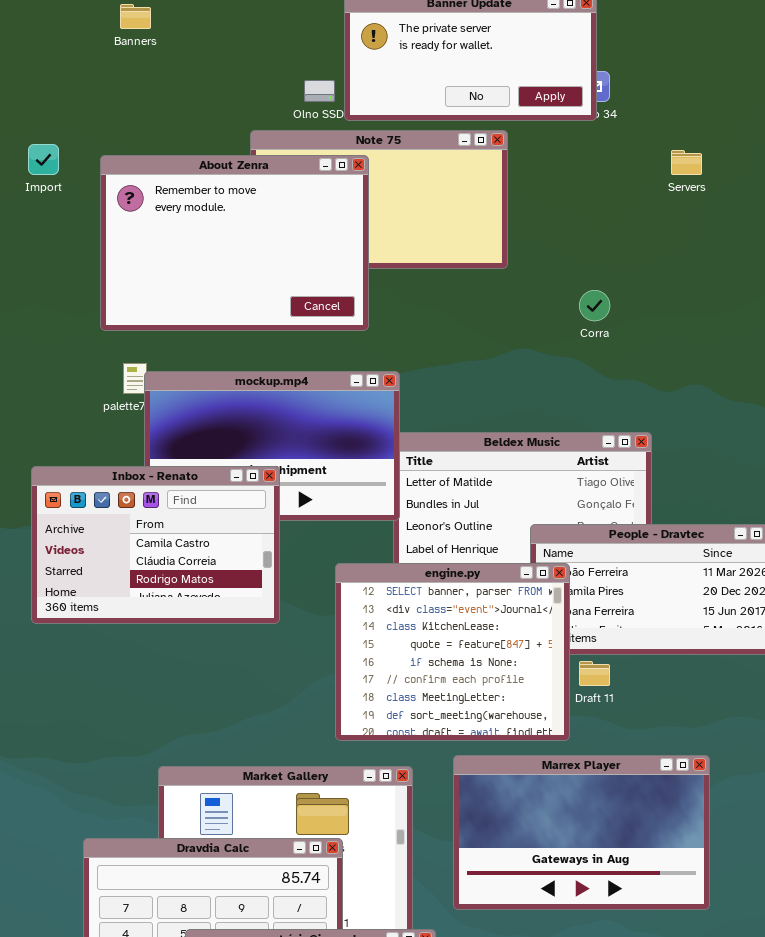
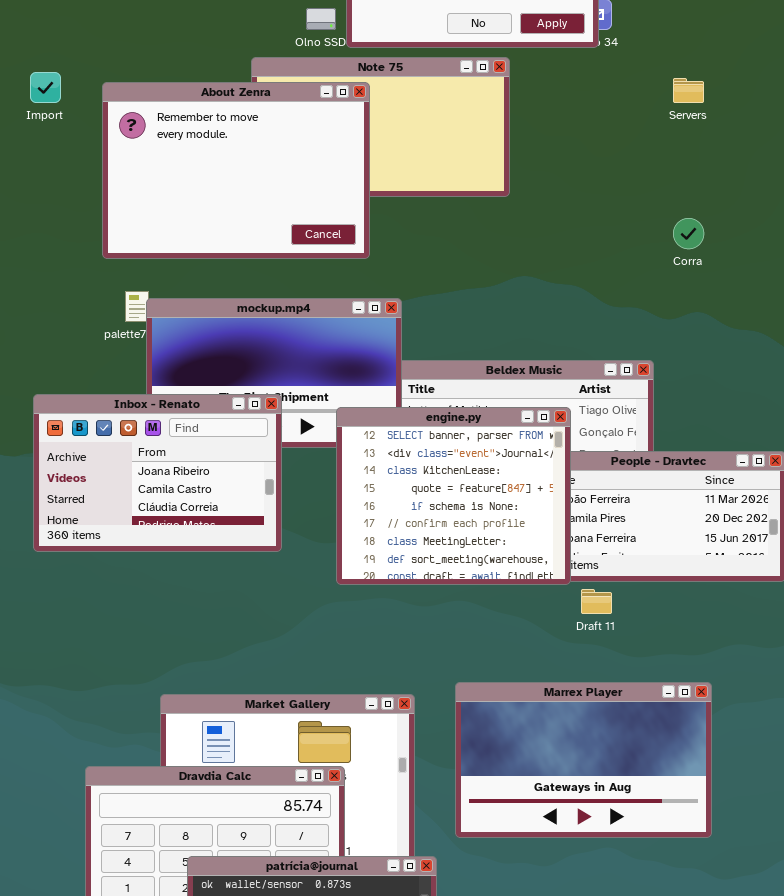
Corra: [579,290,610,321] -> [673,218,704,249], moved
Inbox - Renato: [31,466,280,624] -> [33,394,282,552], scrolled up 1 row
engine.py: [335,563,570,741] -> [336,407,571,585], moved

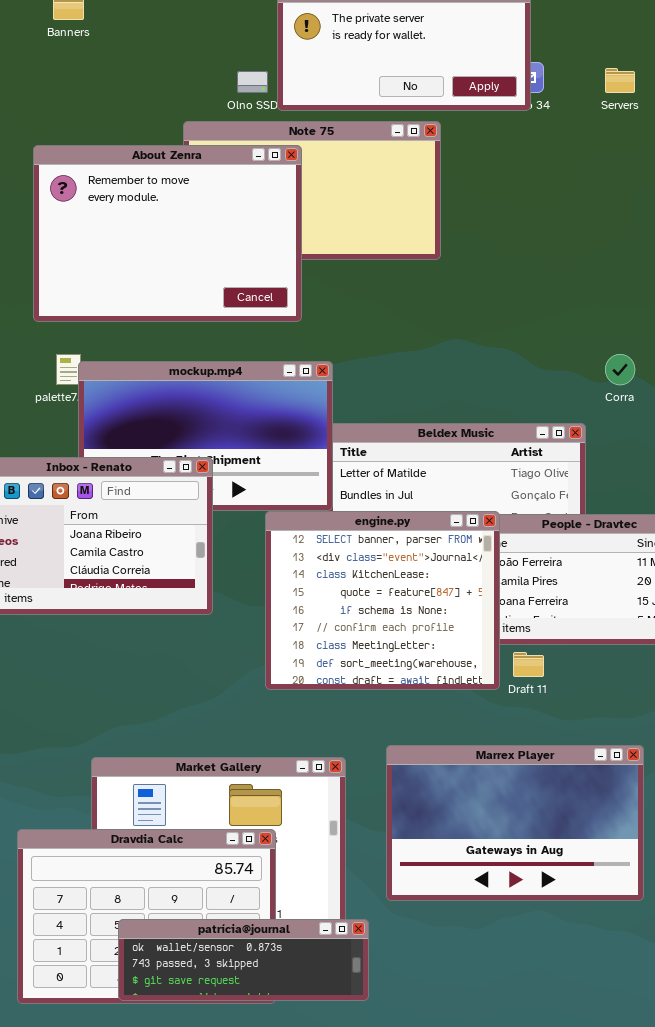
Servers: [673,78,704,103] -> [605,68,635,93], moved
Corra: [673,218,704,249] -> [605,354,635,385], moved
engine.py: [336,407,571,585] -> [265,511,500,690], moved

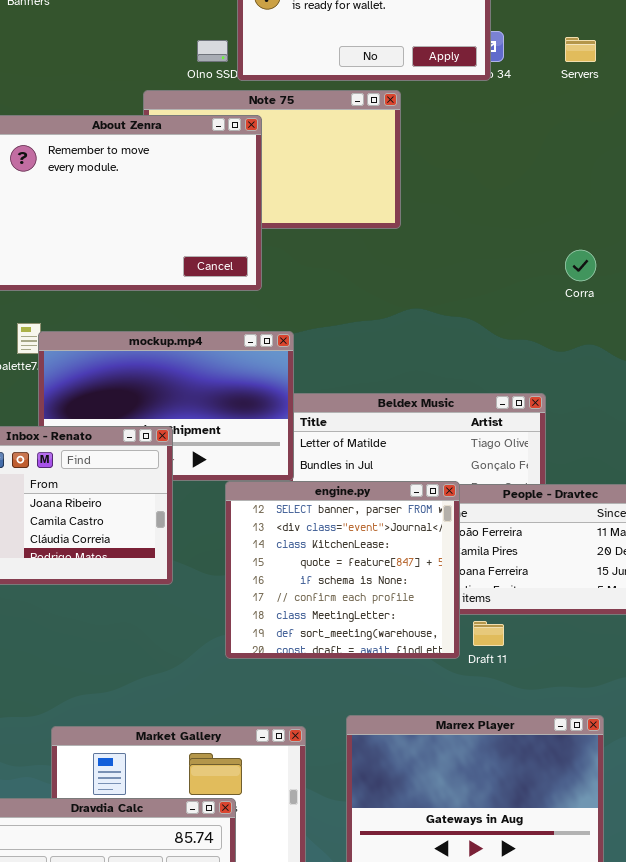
Corra: [605,354,635,385] -> [565,250,596,281], moved

